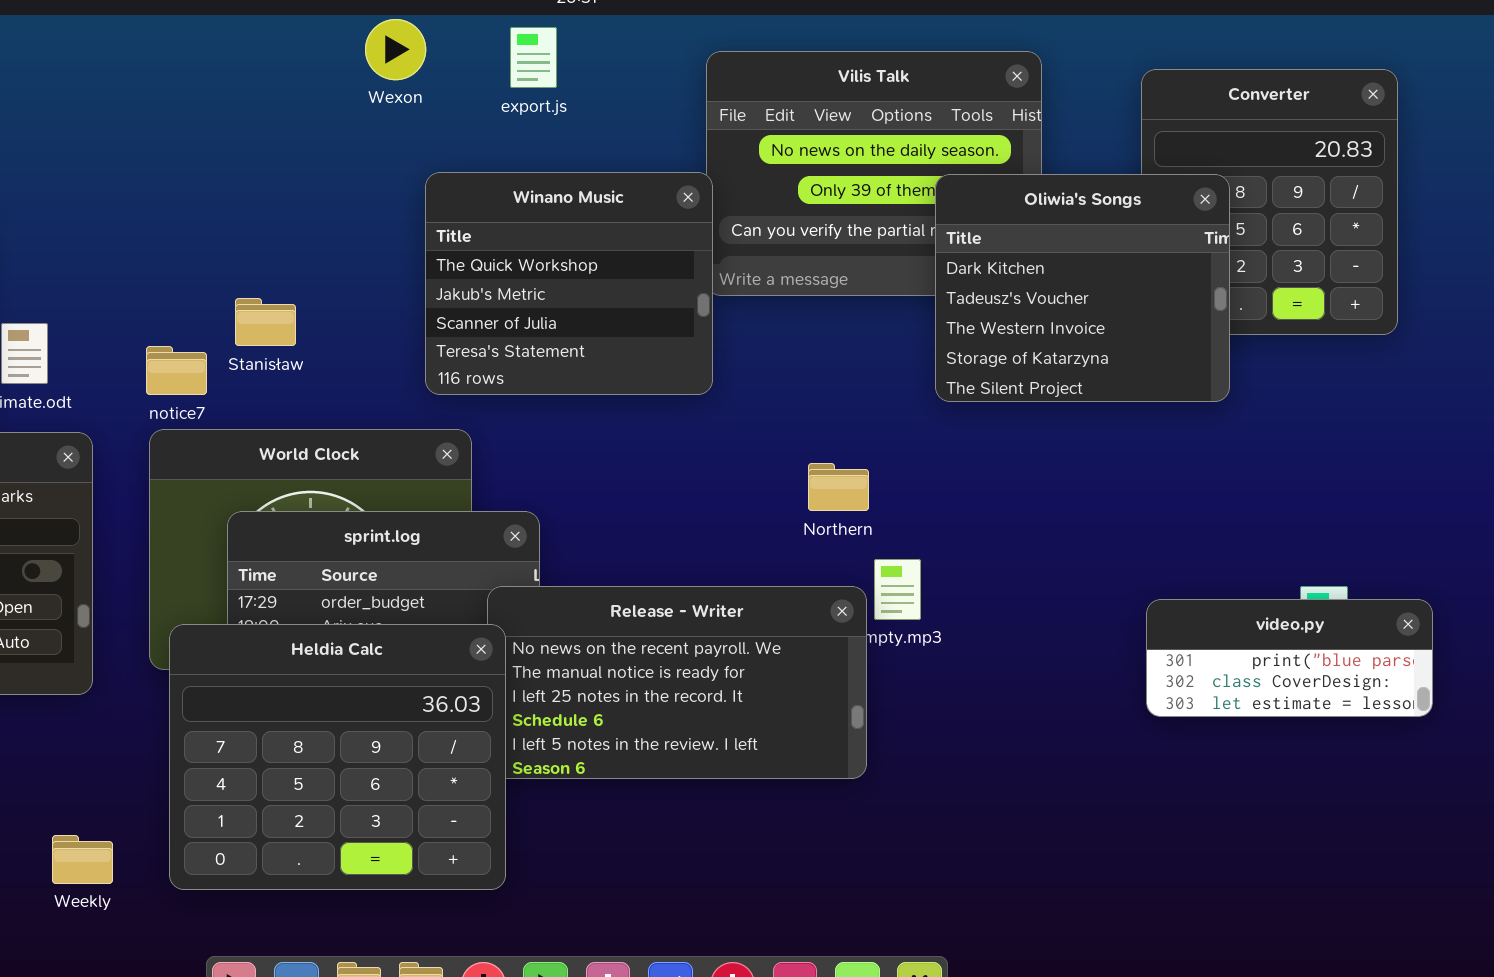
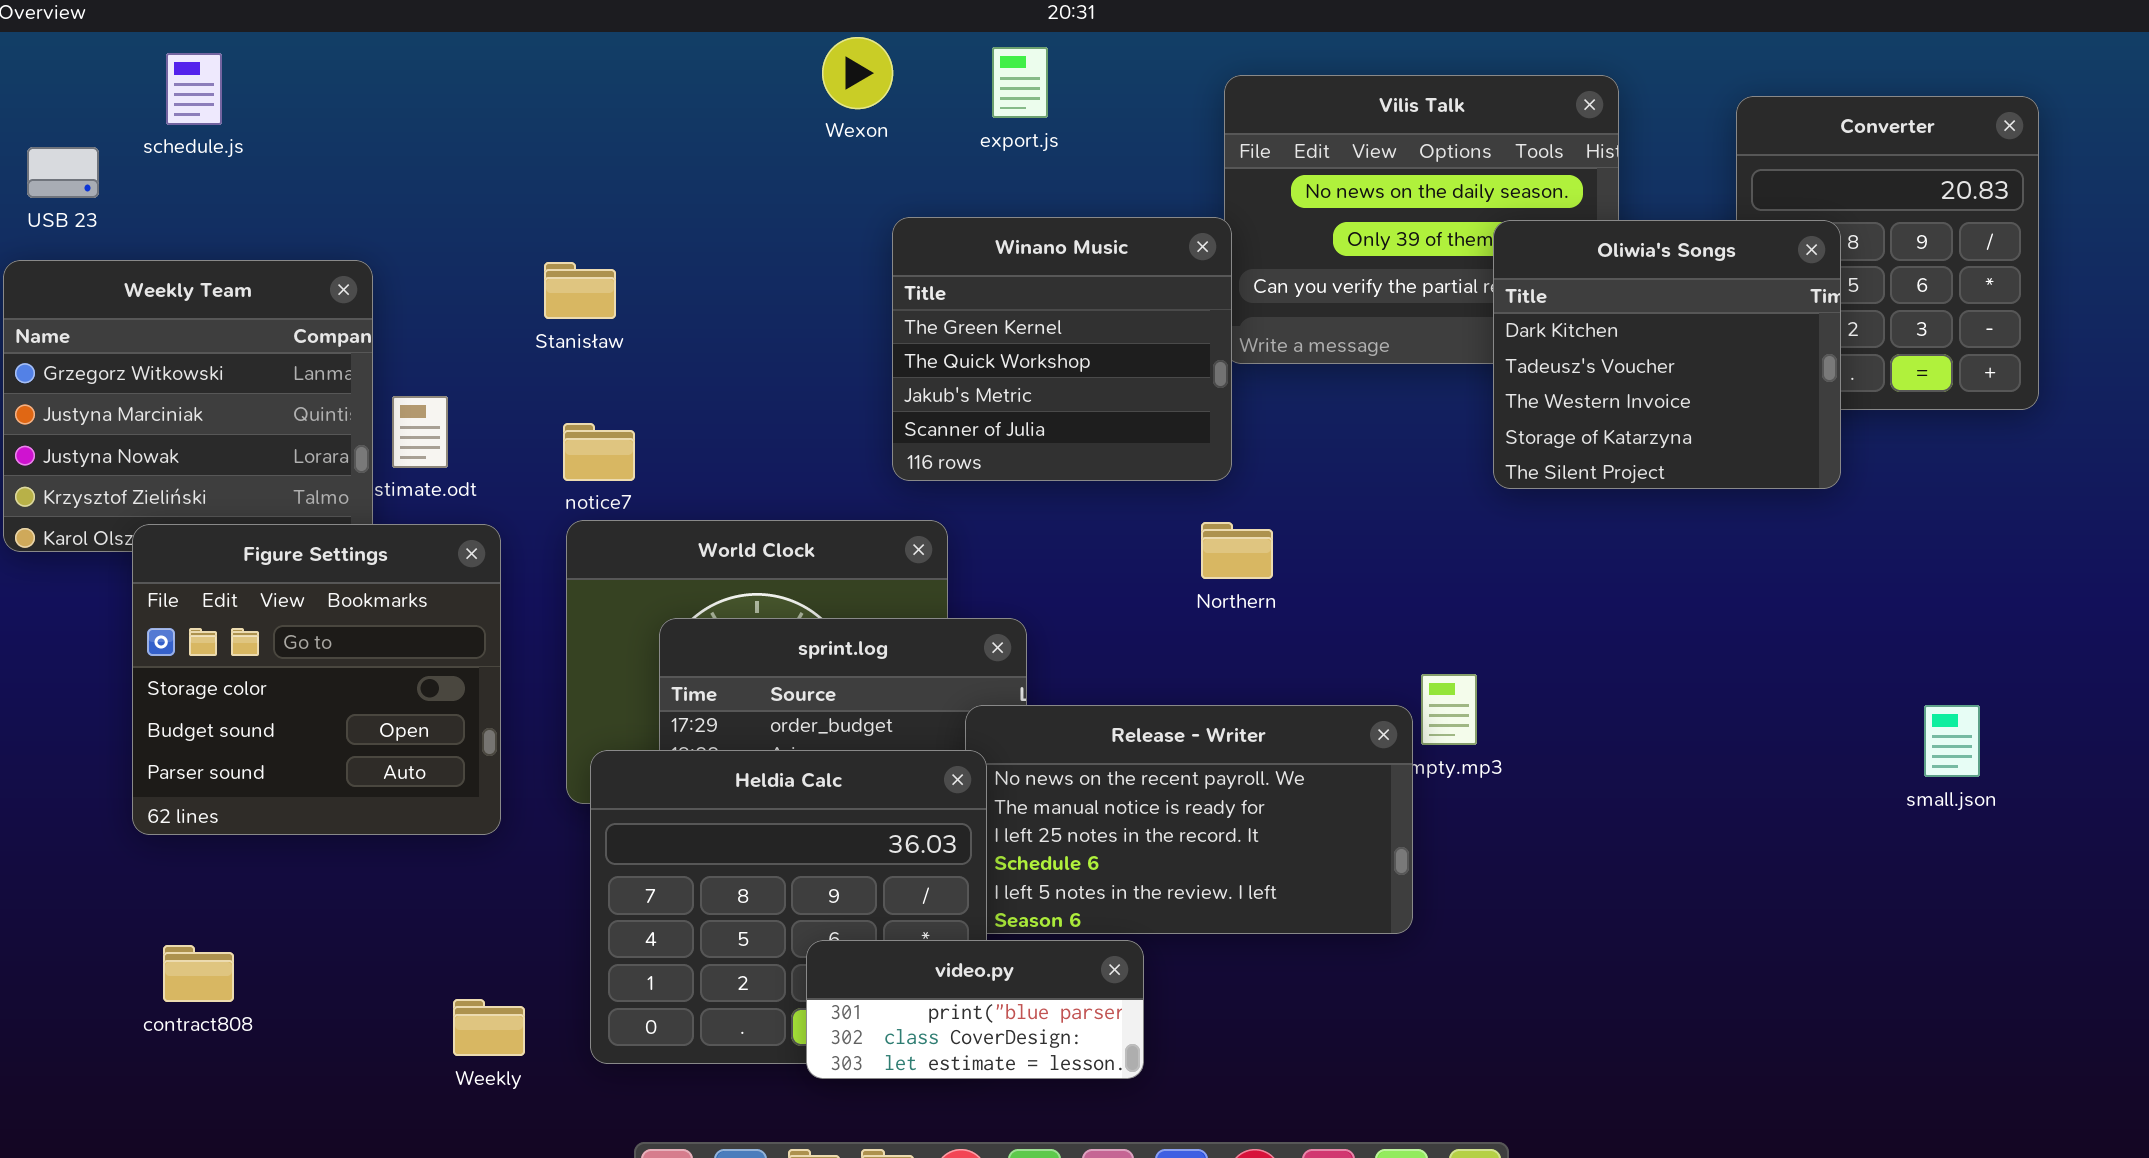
Winano Music: [425,172,713,395] -> [892,217,1232,481], scrolled up 1 row
Stanisław: [235,298,296,346] -> [544,262,616,319], moved
Northern: [808,463,869,511] -> [1201,522,1273,579], moved
video.py: [1146,599,1433,717] -> [806,940,1144,1079], moved

